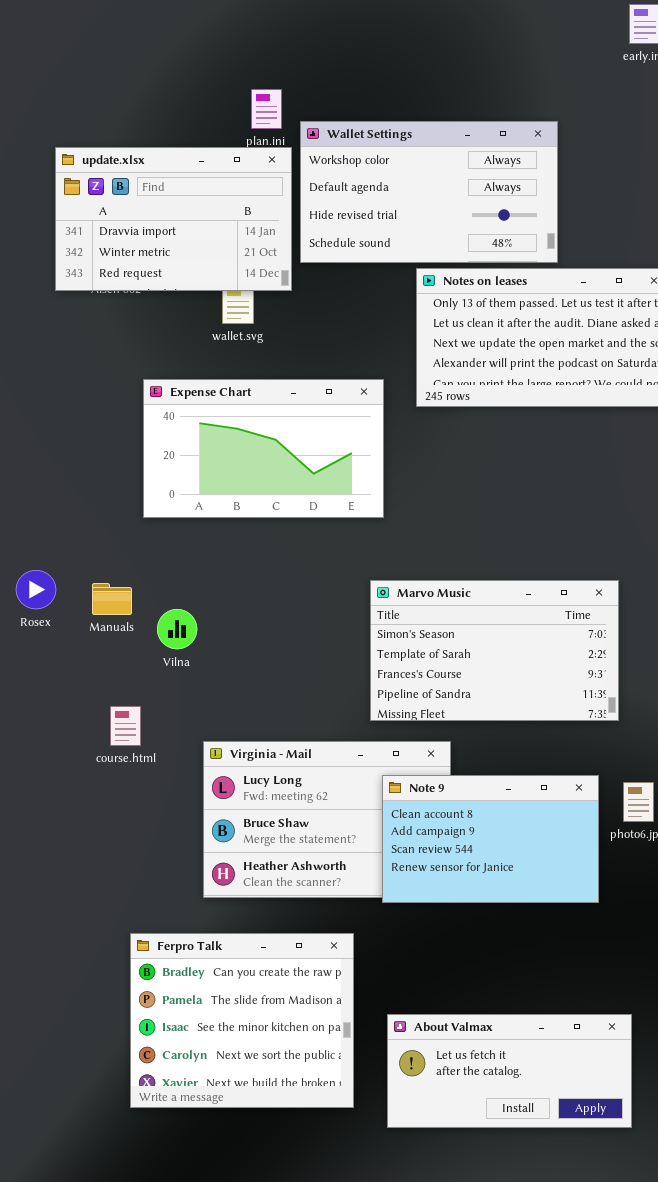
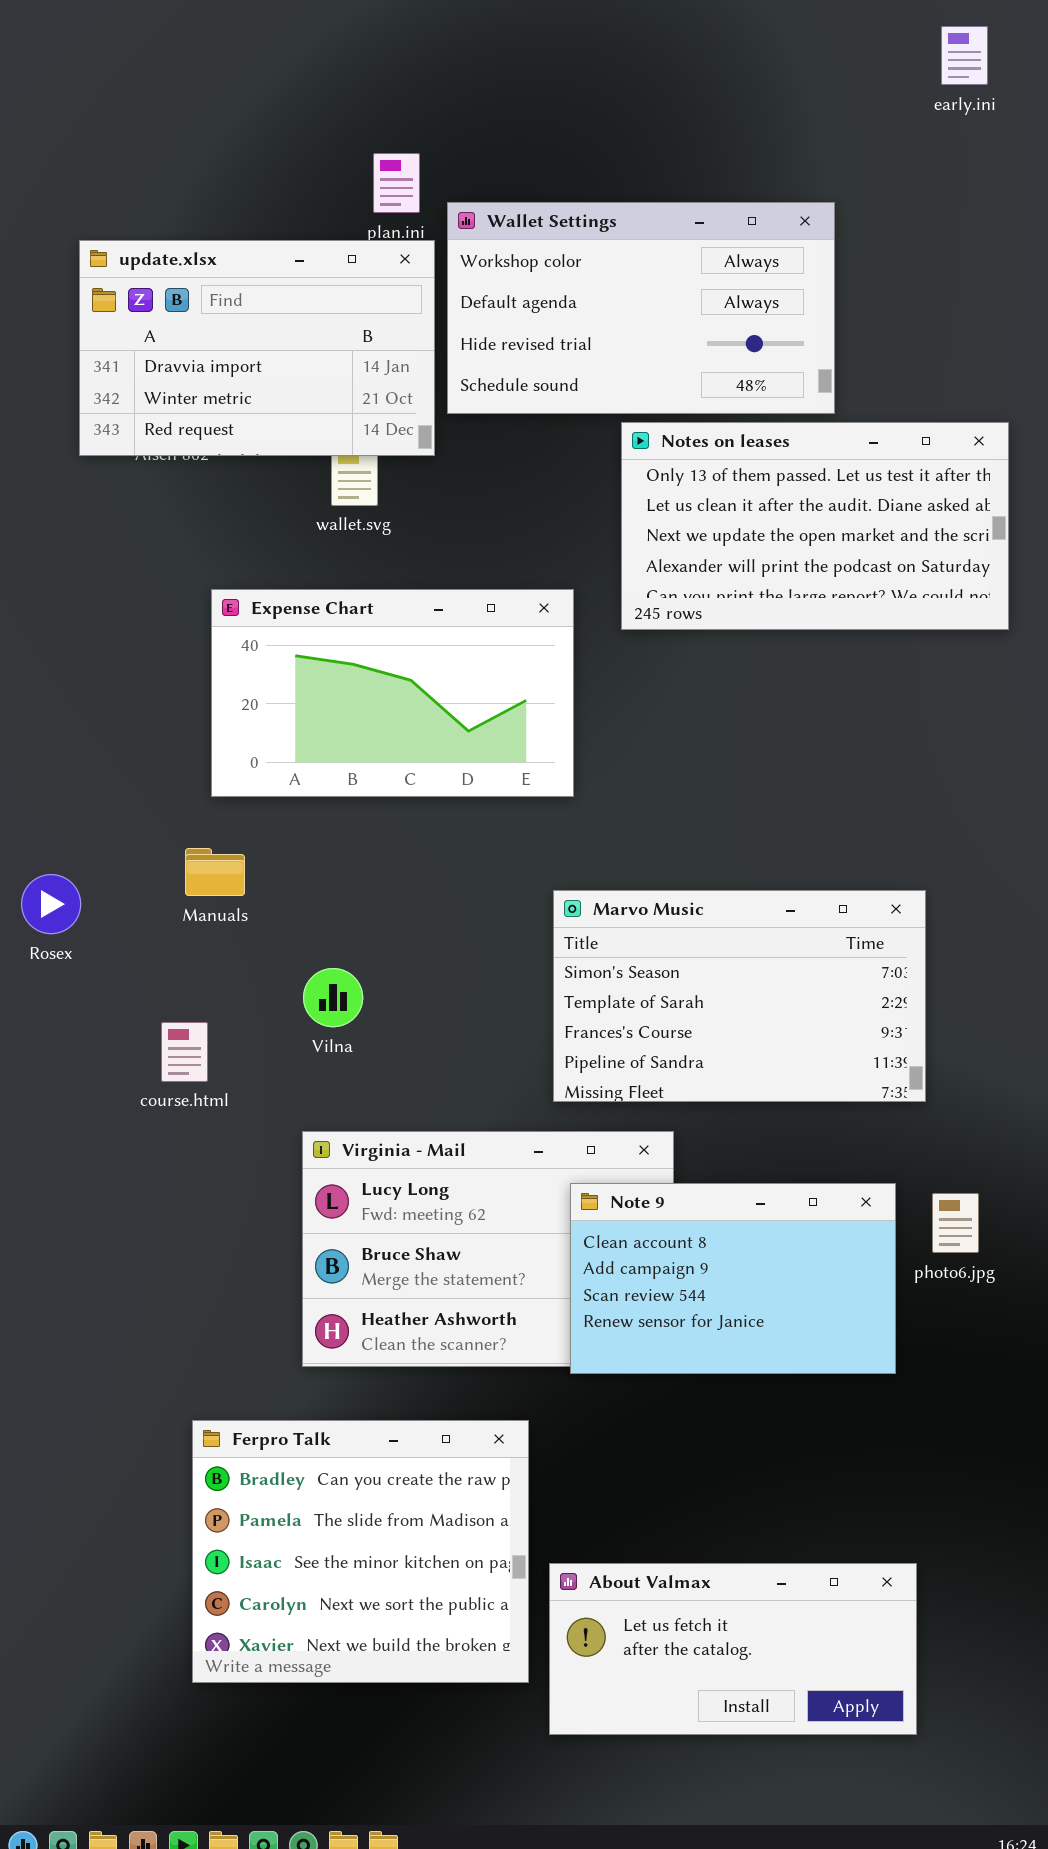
Manuals: [92,583,132,615] -> [185,848,245,896], moved
Vilna: [157,609,197,649] -> [303,968,363,1027], moved
course.html: [110,706,141,746] -> [161,1022,208,1082], moved
About Valmax: [387,1014,632,1128] -> [549,1563,917,1735], moved

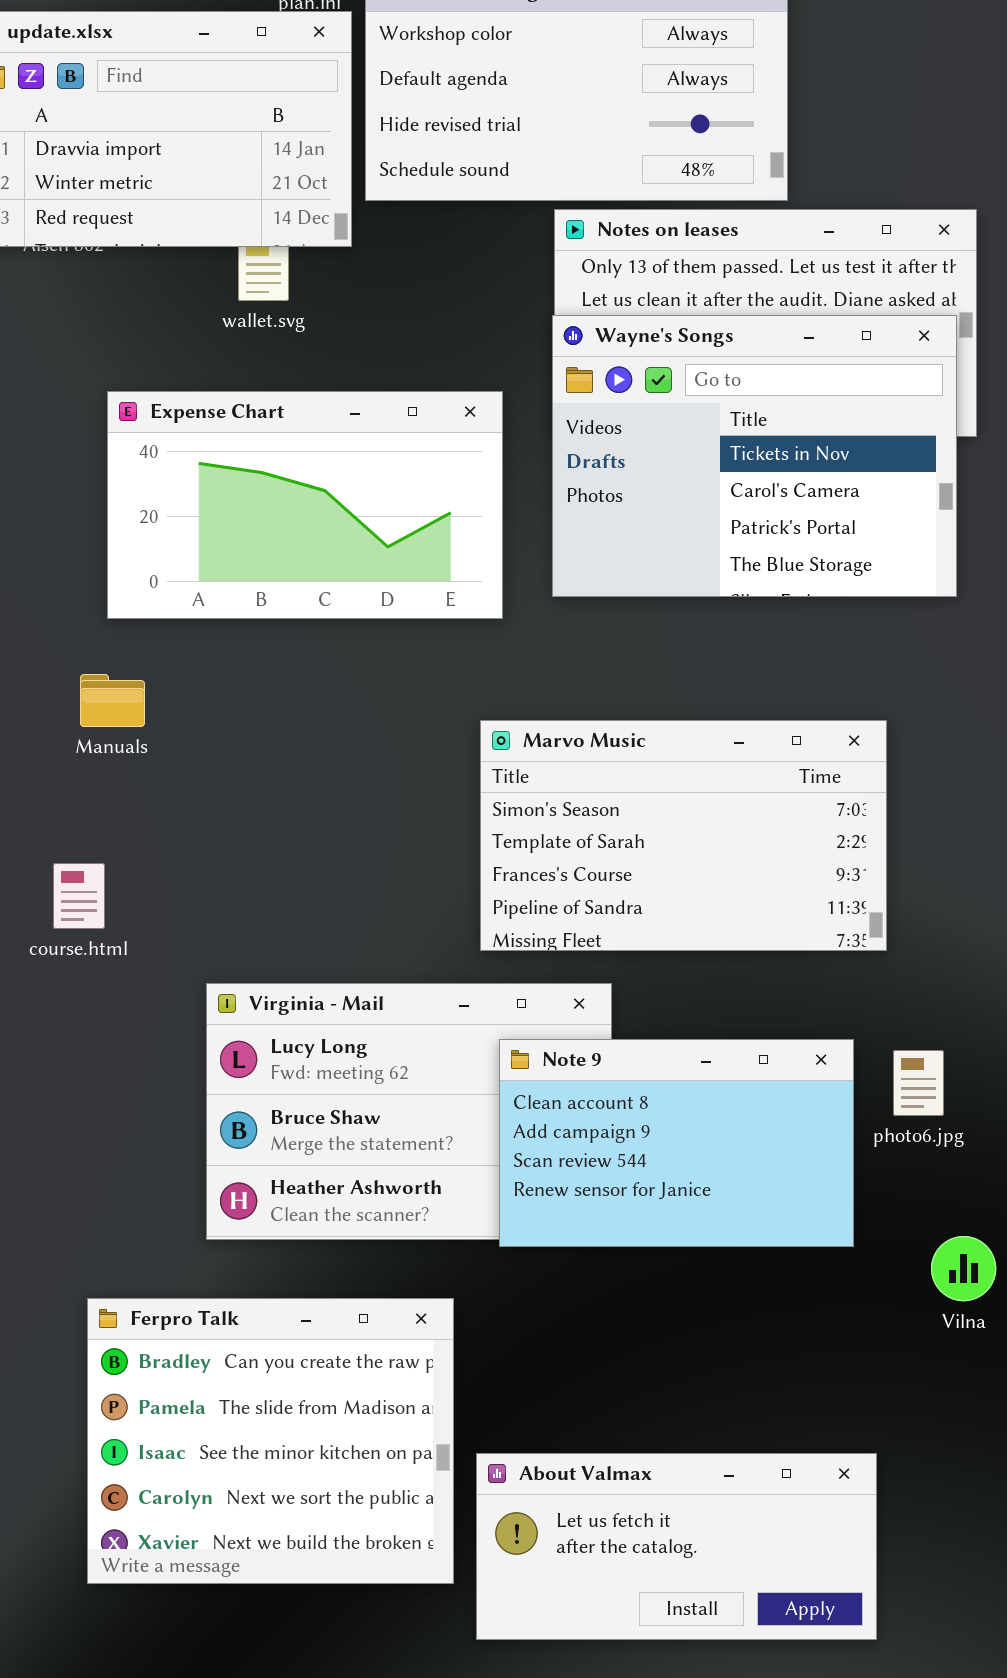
Wayne's Songs: none -> [552,315,957,597], opened
Vilna: [303,968,363,1027] -> [931,1236,996,1301], moved

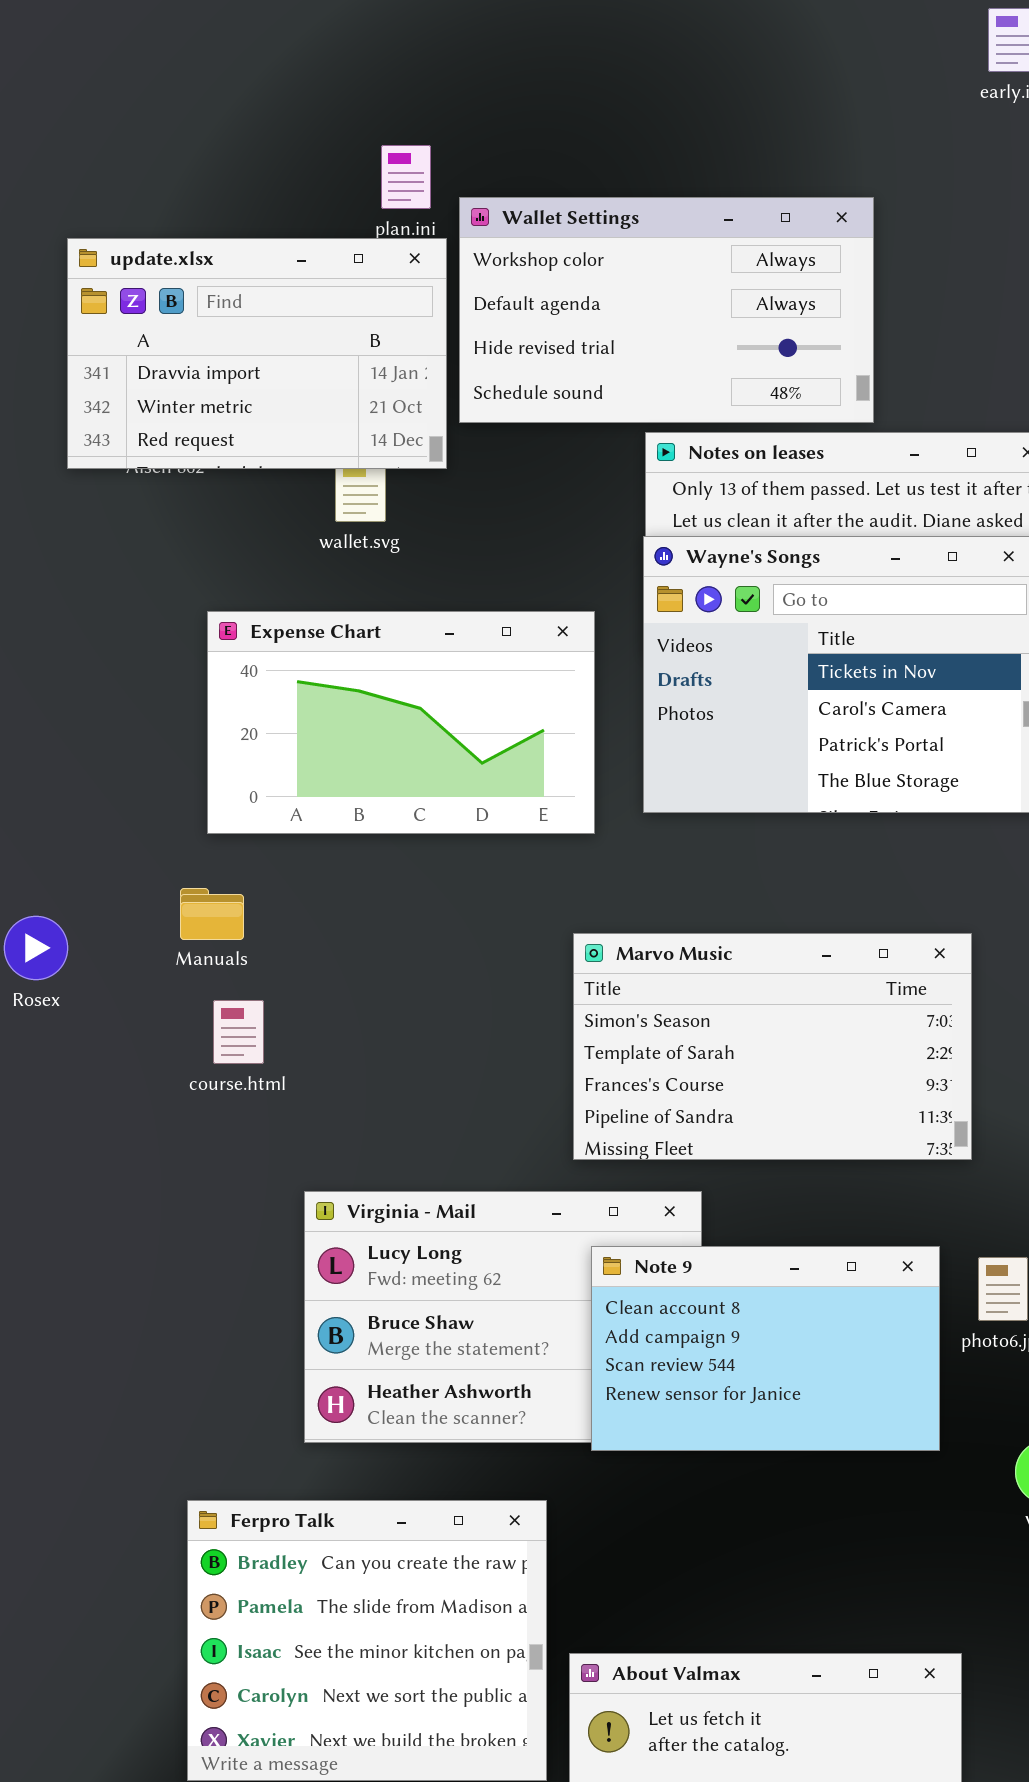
course.html: [53,863,105,929] -> [213,1000,264,1064], moved

